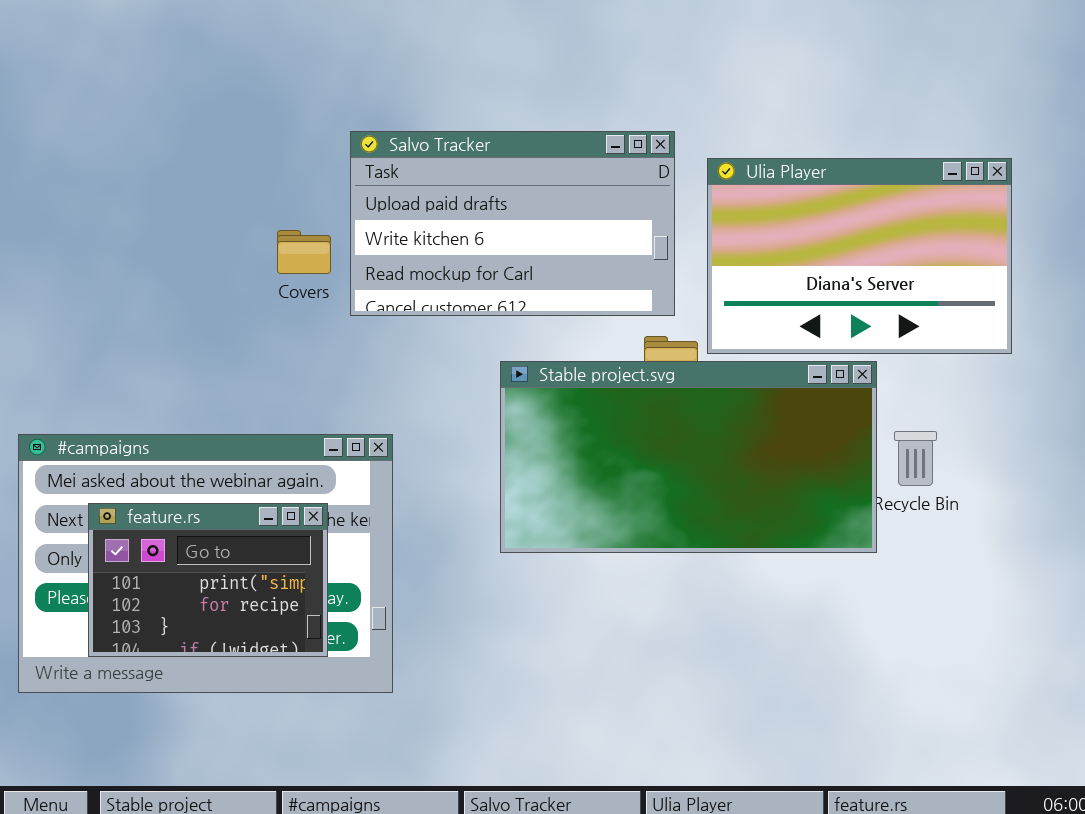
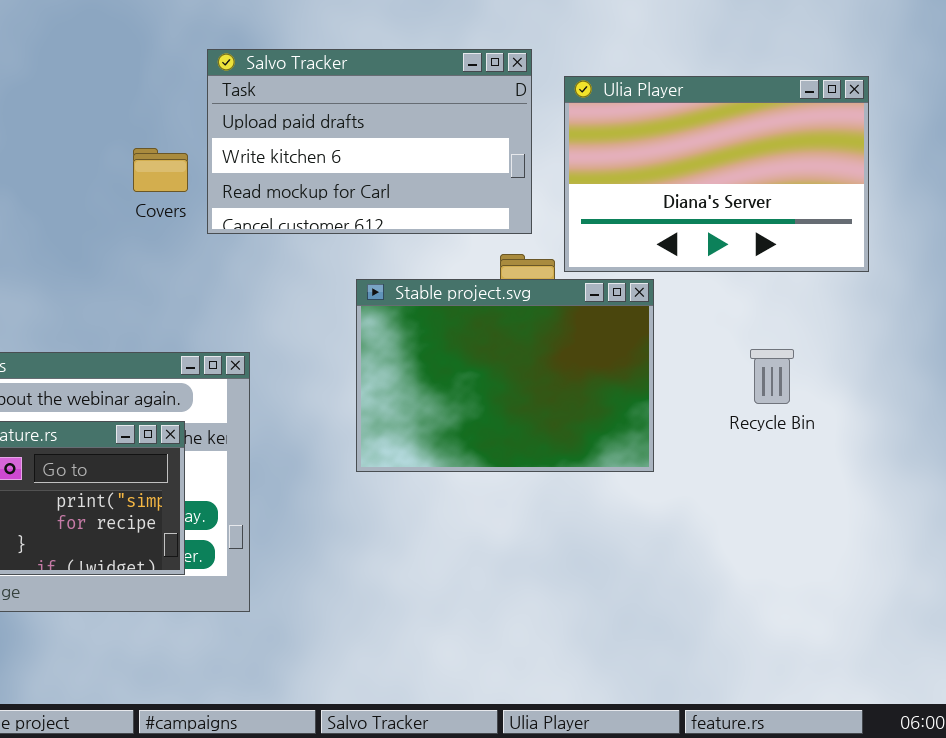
Stable project.svg: [500,361,877,553] -> [356,279,654,472], resized

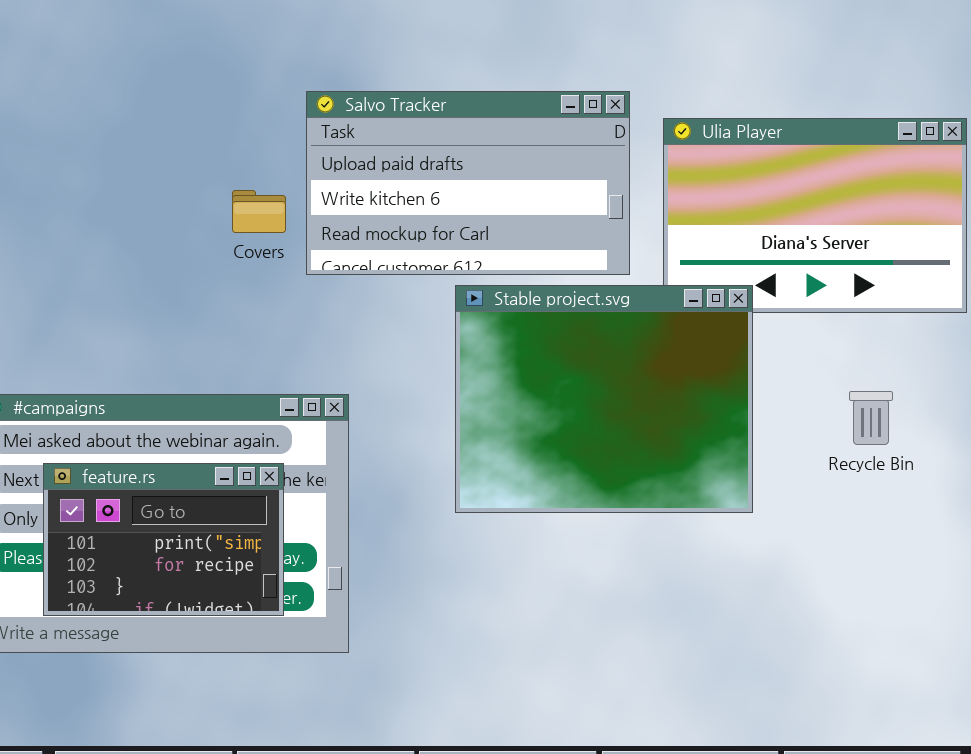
Stable project.svg: [356,279,654,472] -> [455,285,753,513], resized

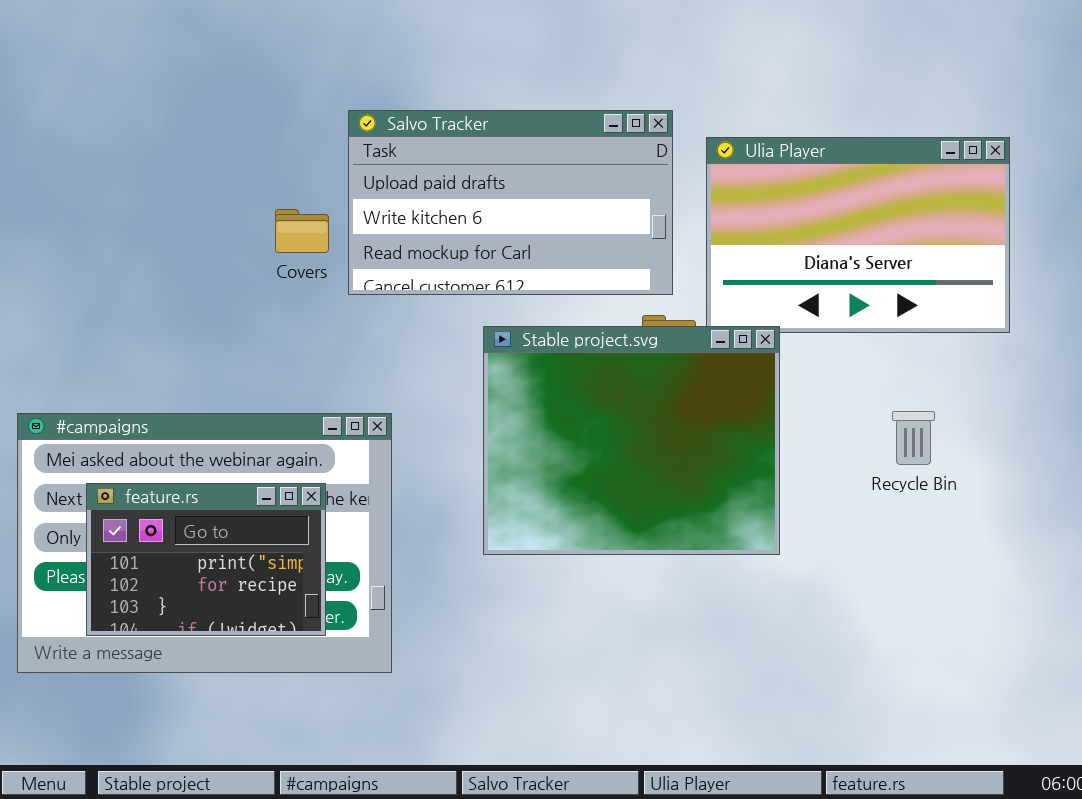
Stable project.svg: [455,285,753,513] -> [483,326,780,555], moved

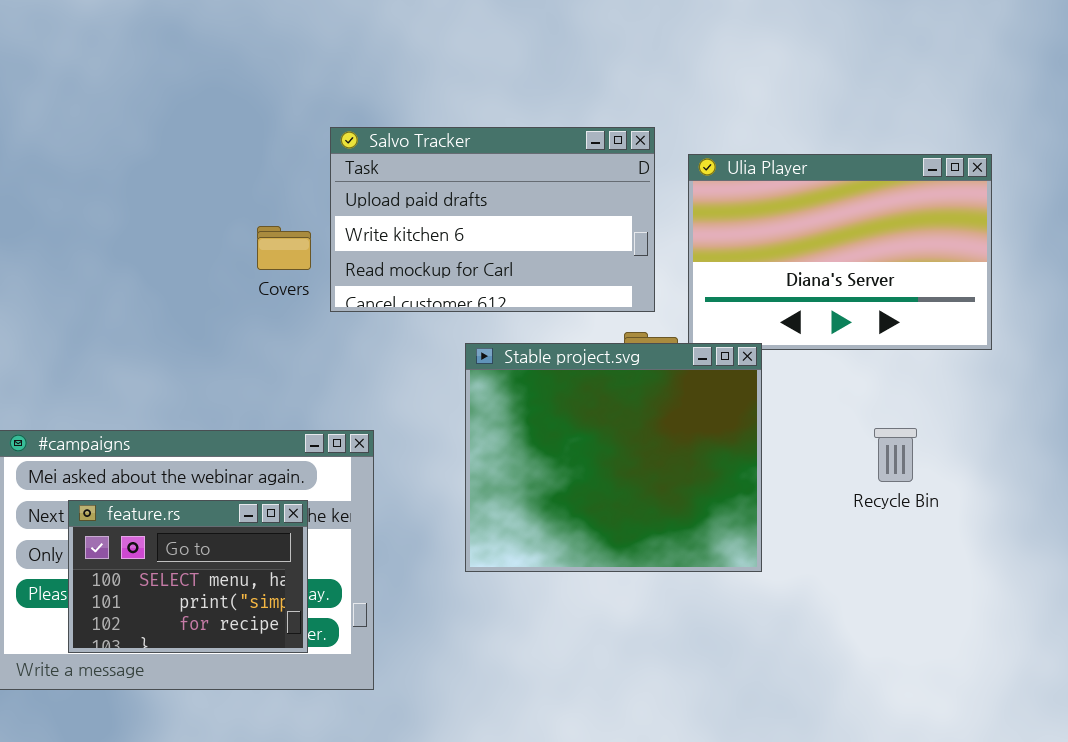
feature.rs: [86,483,326,636] -> [68,500,308,653], scrolled up 1 row

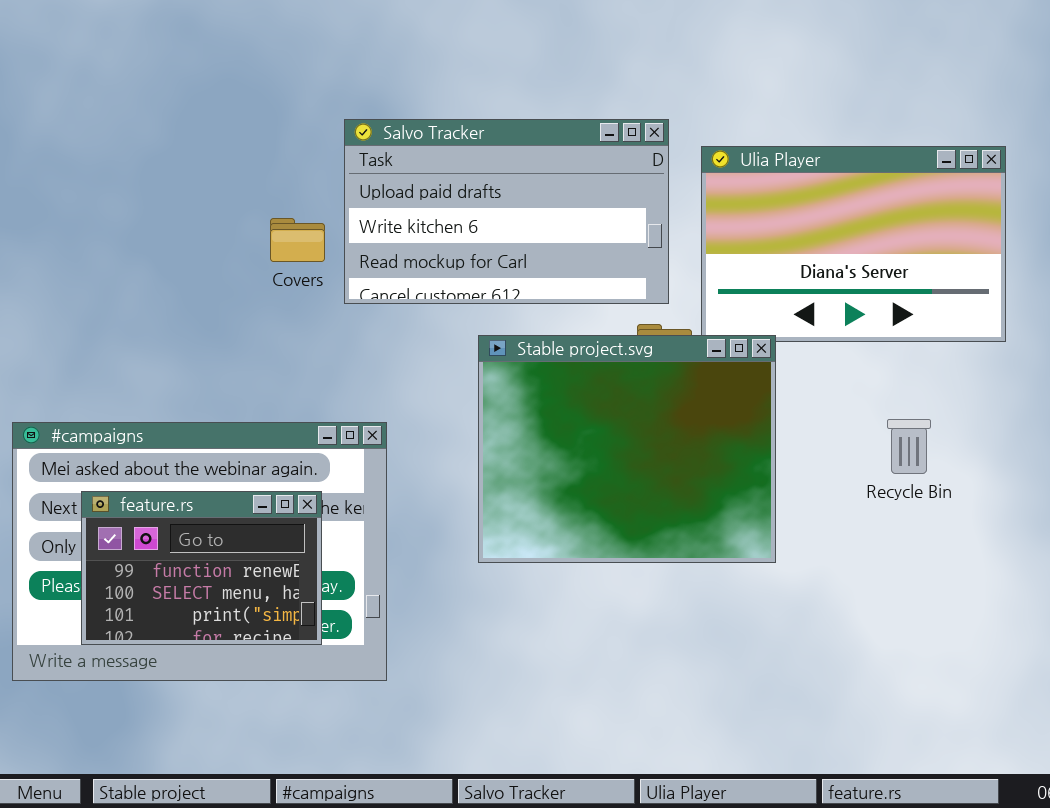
feature.rs: [68,500,308,653] -> [81,491,322,645], scrolled up 1 row

